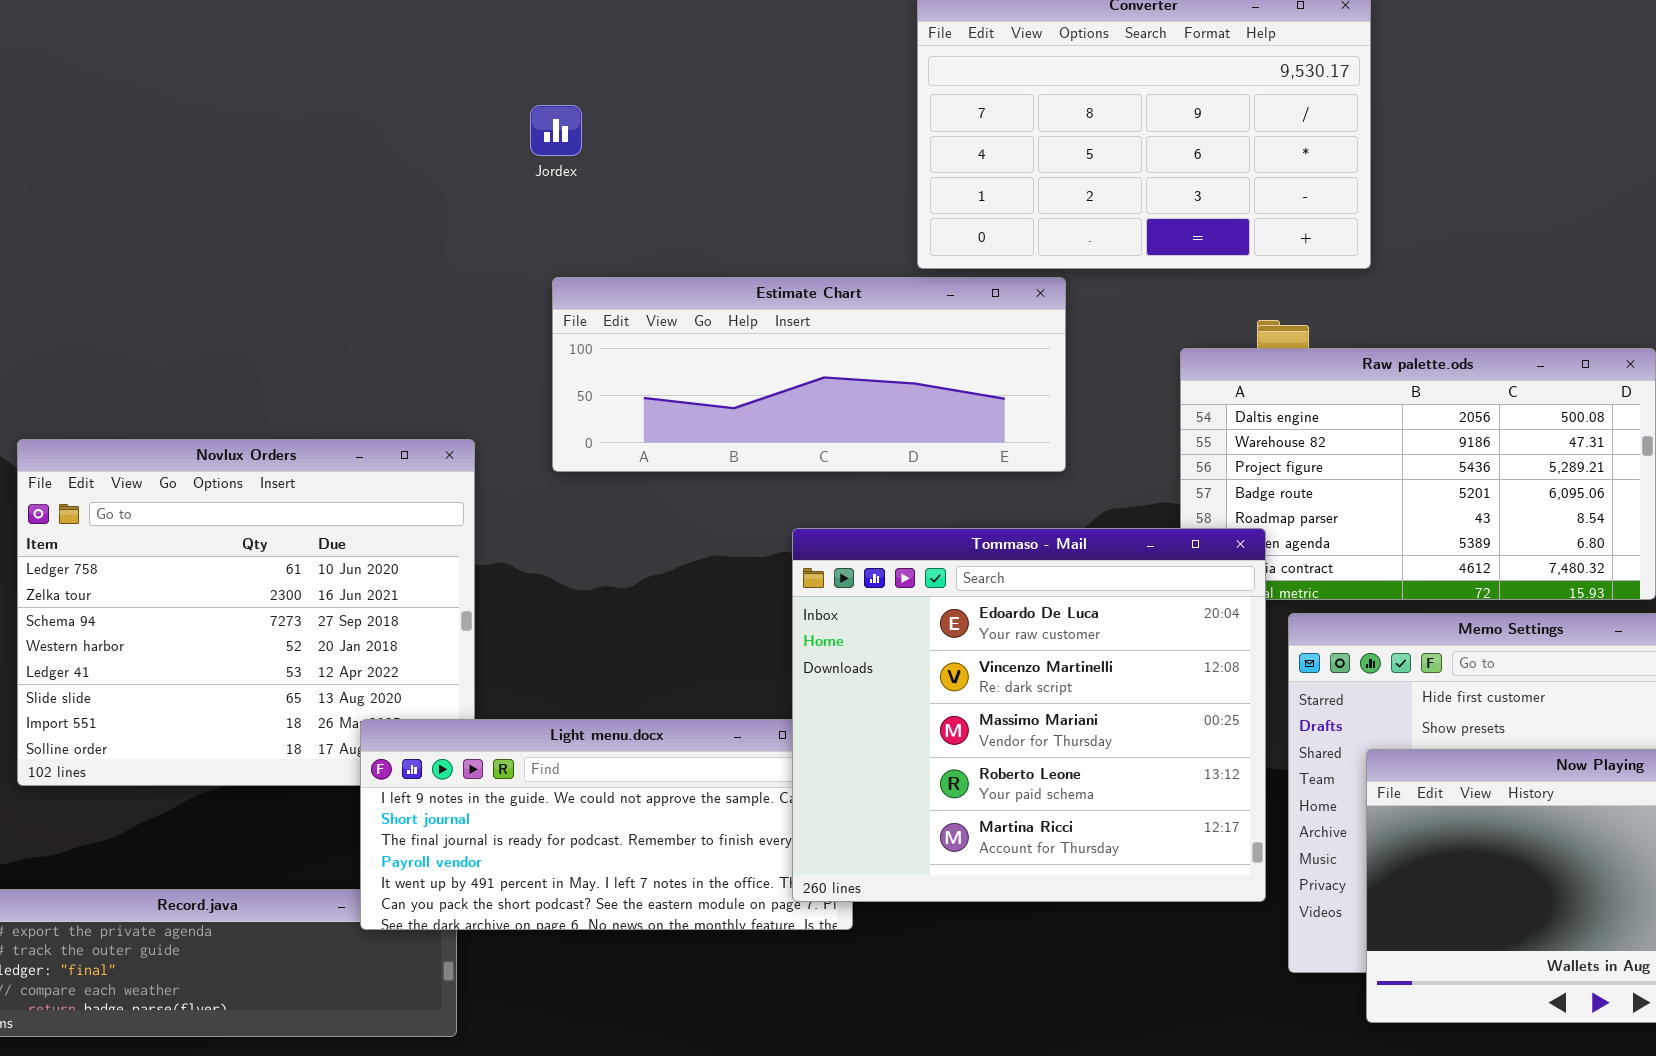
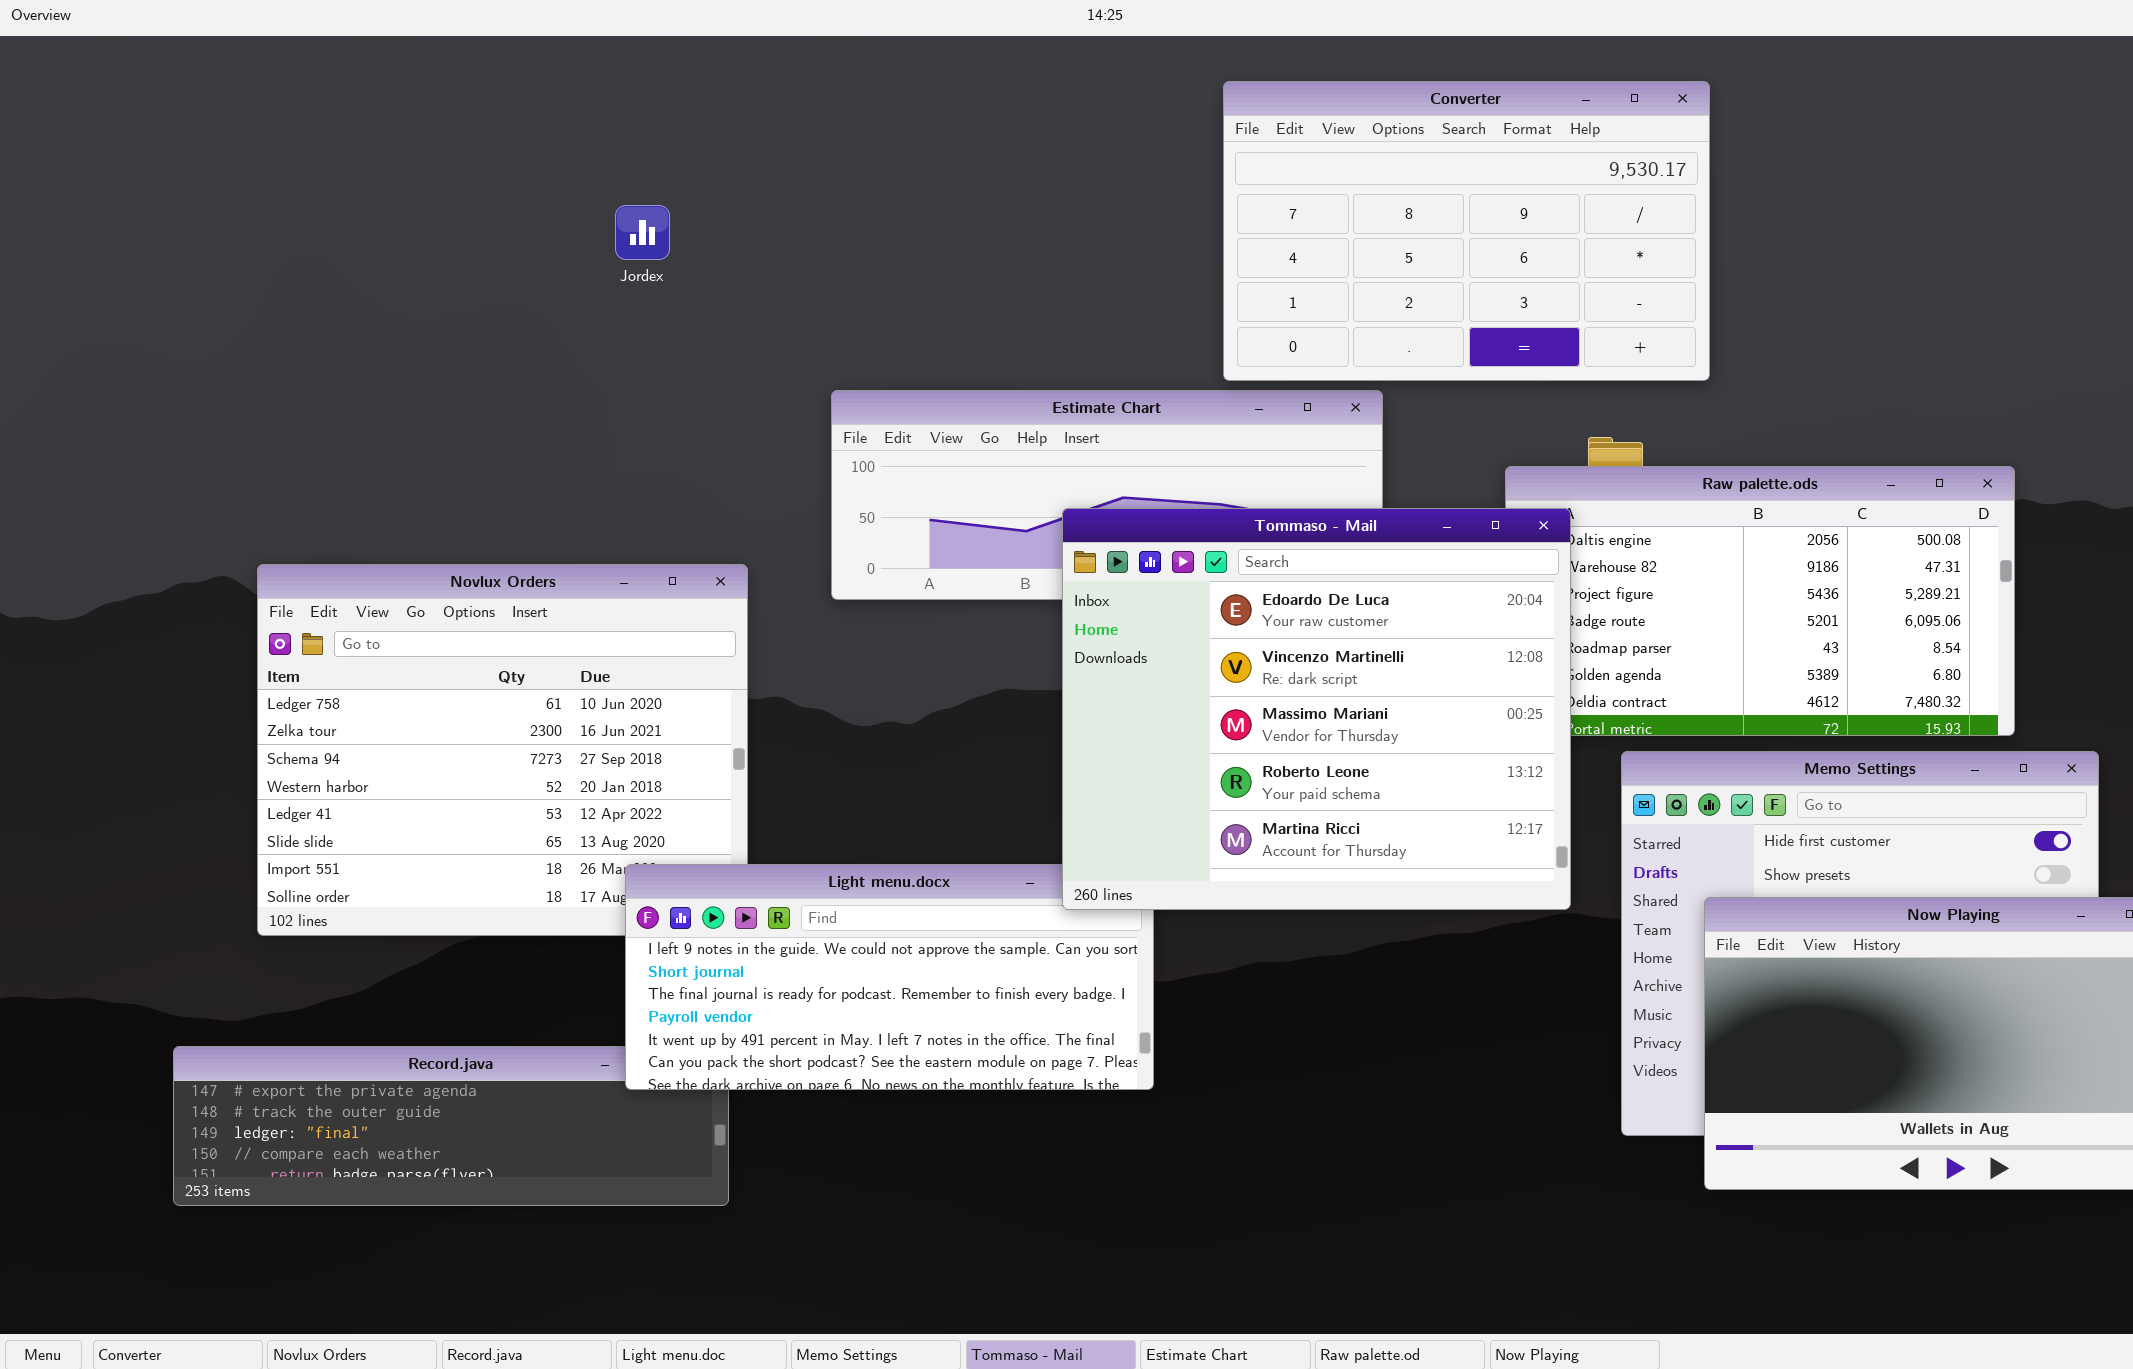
Jordex: [530,105,582,156] -> [615,205,670,260], moved
Tommaso - Mail: [792,528,1266,902] -> [1062,508,1571,910], moved

